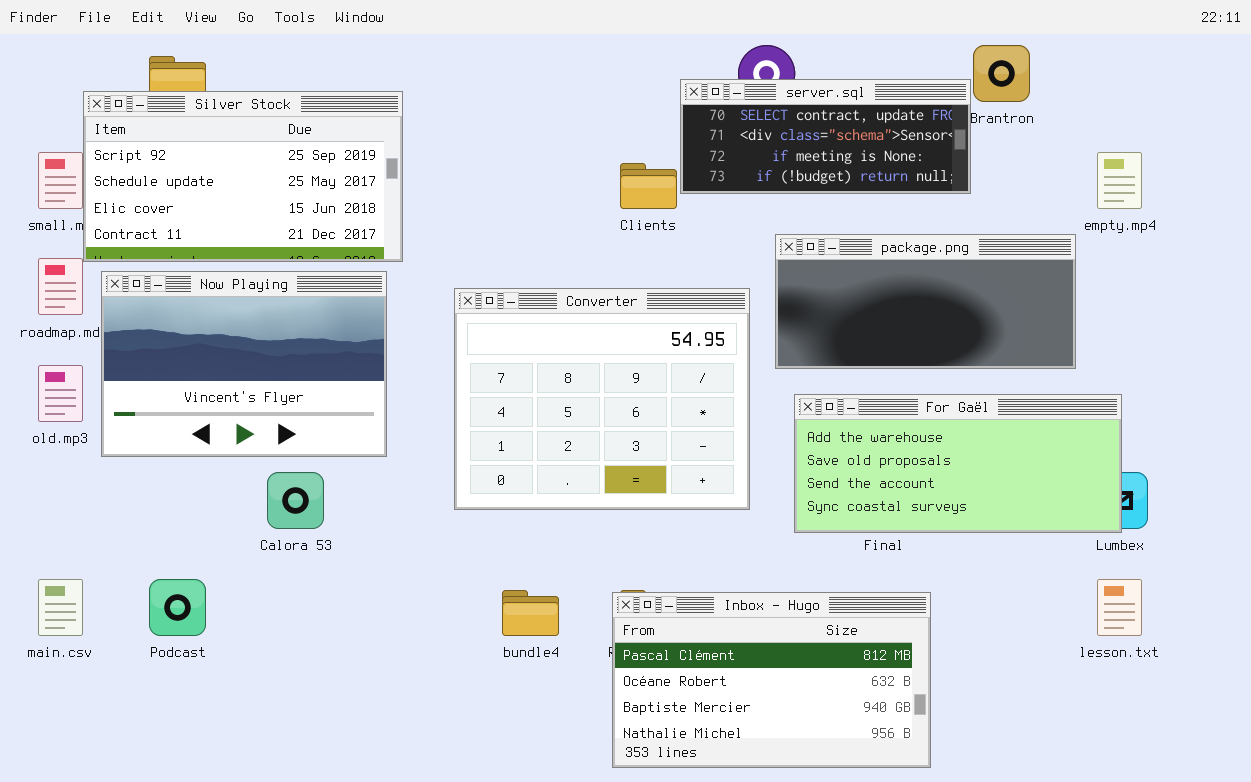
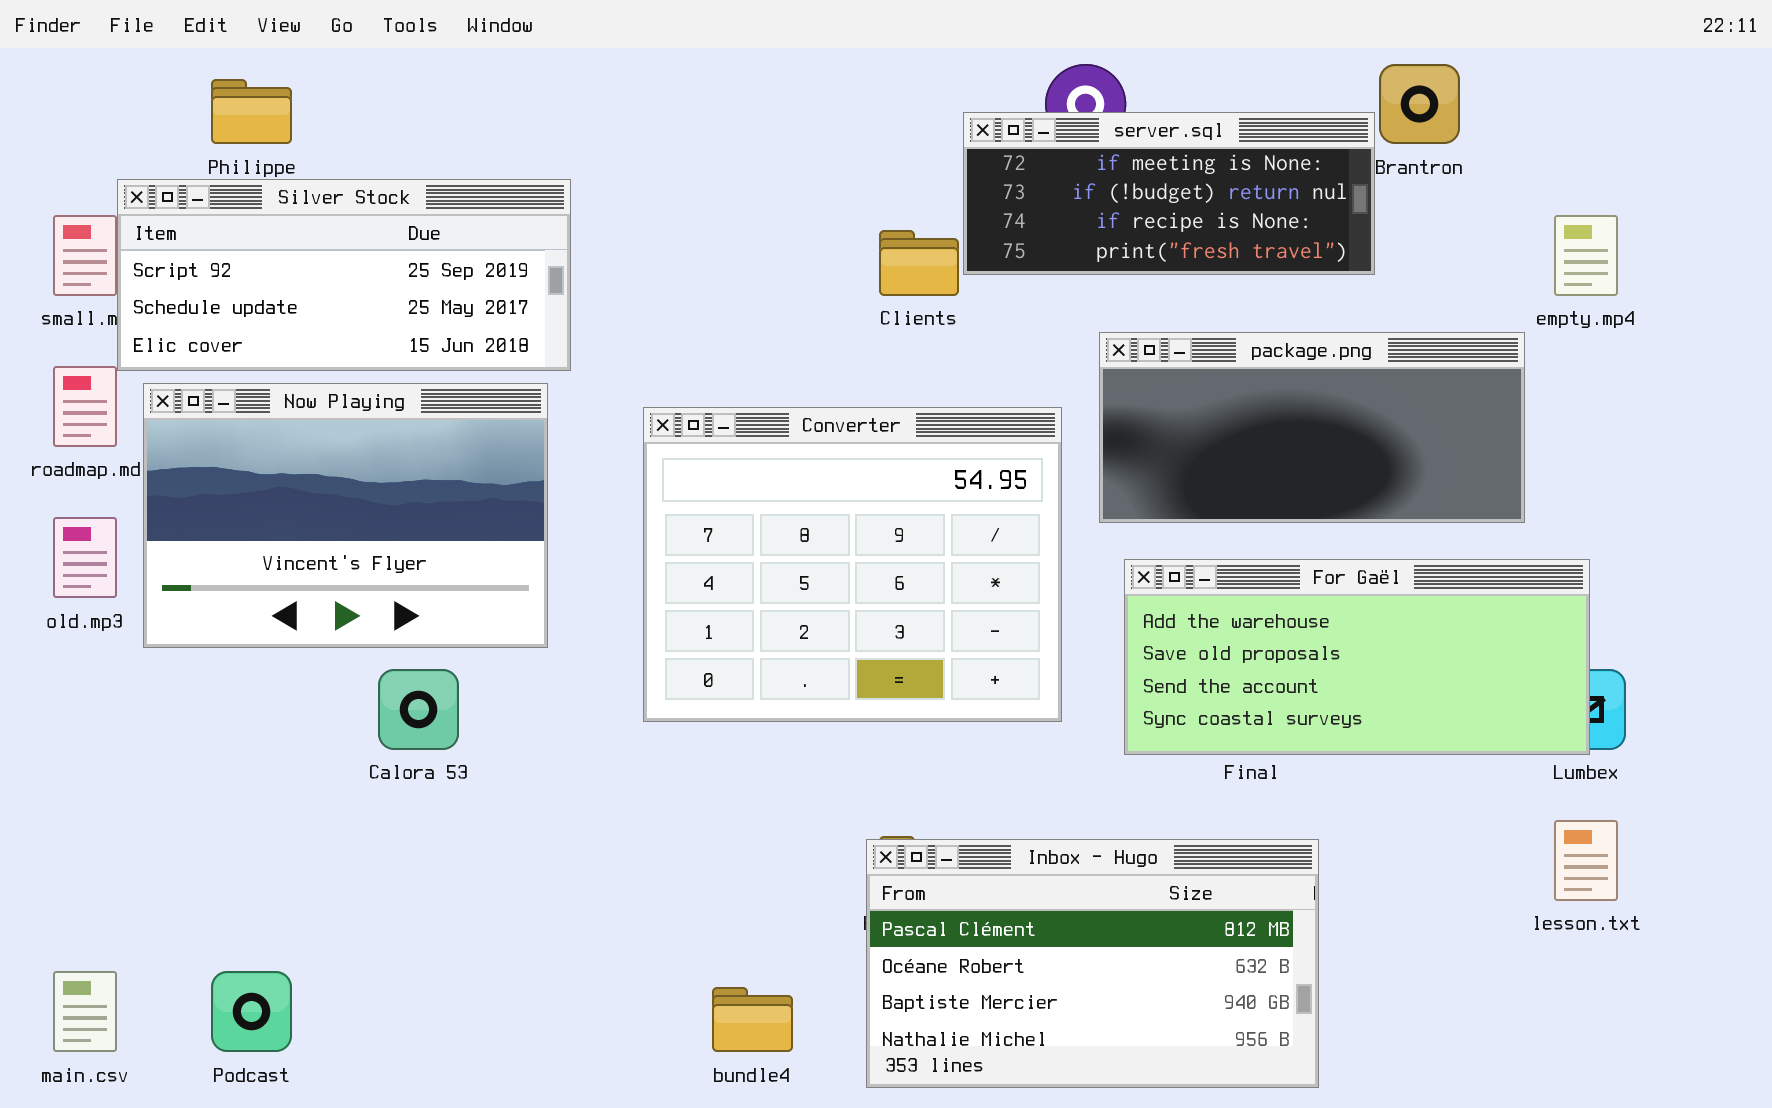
server.sql: [680,79,971,194] -> [963,112,1375,275], scrolled down 2 rows
Silver Stock: [83,91,403,262] -> [117,179,571,371], resized
main.csv: [38,579,83,636] -> [53,971,117,1052], moved
Podcast: [149,579,206,636] -> [211,971,292,1052], moved
bundle4: [502,590,559,636] -> [712,987,793,1052], moved

